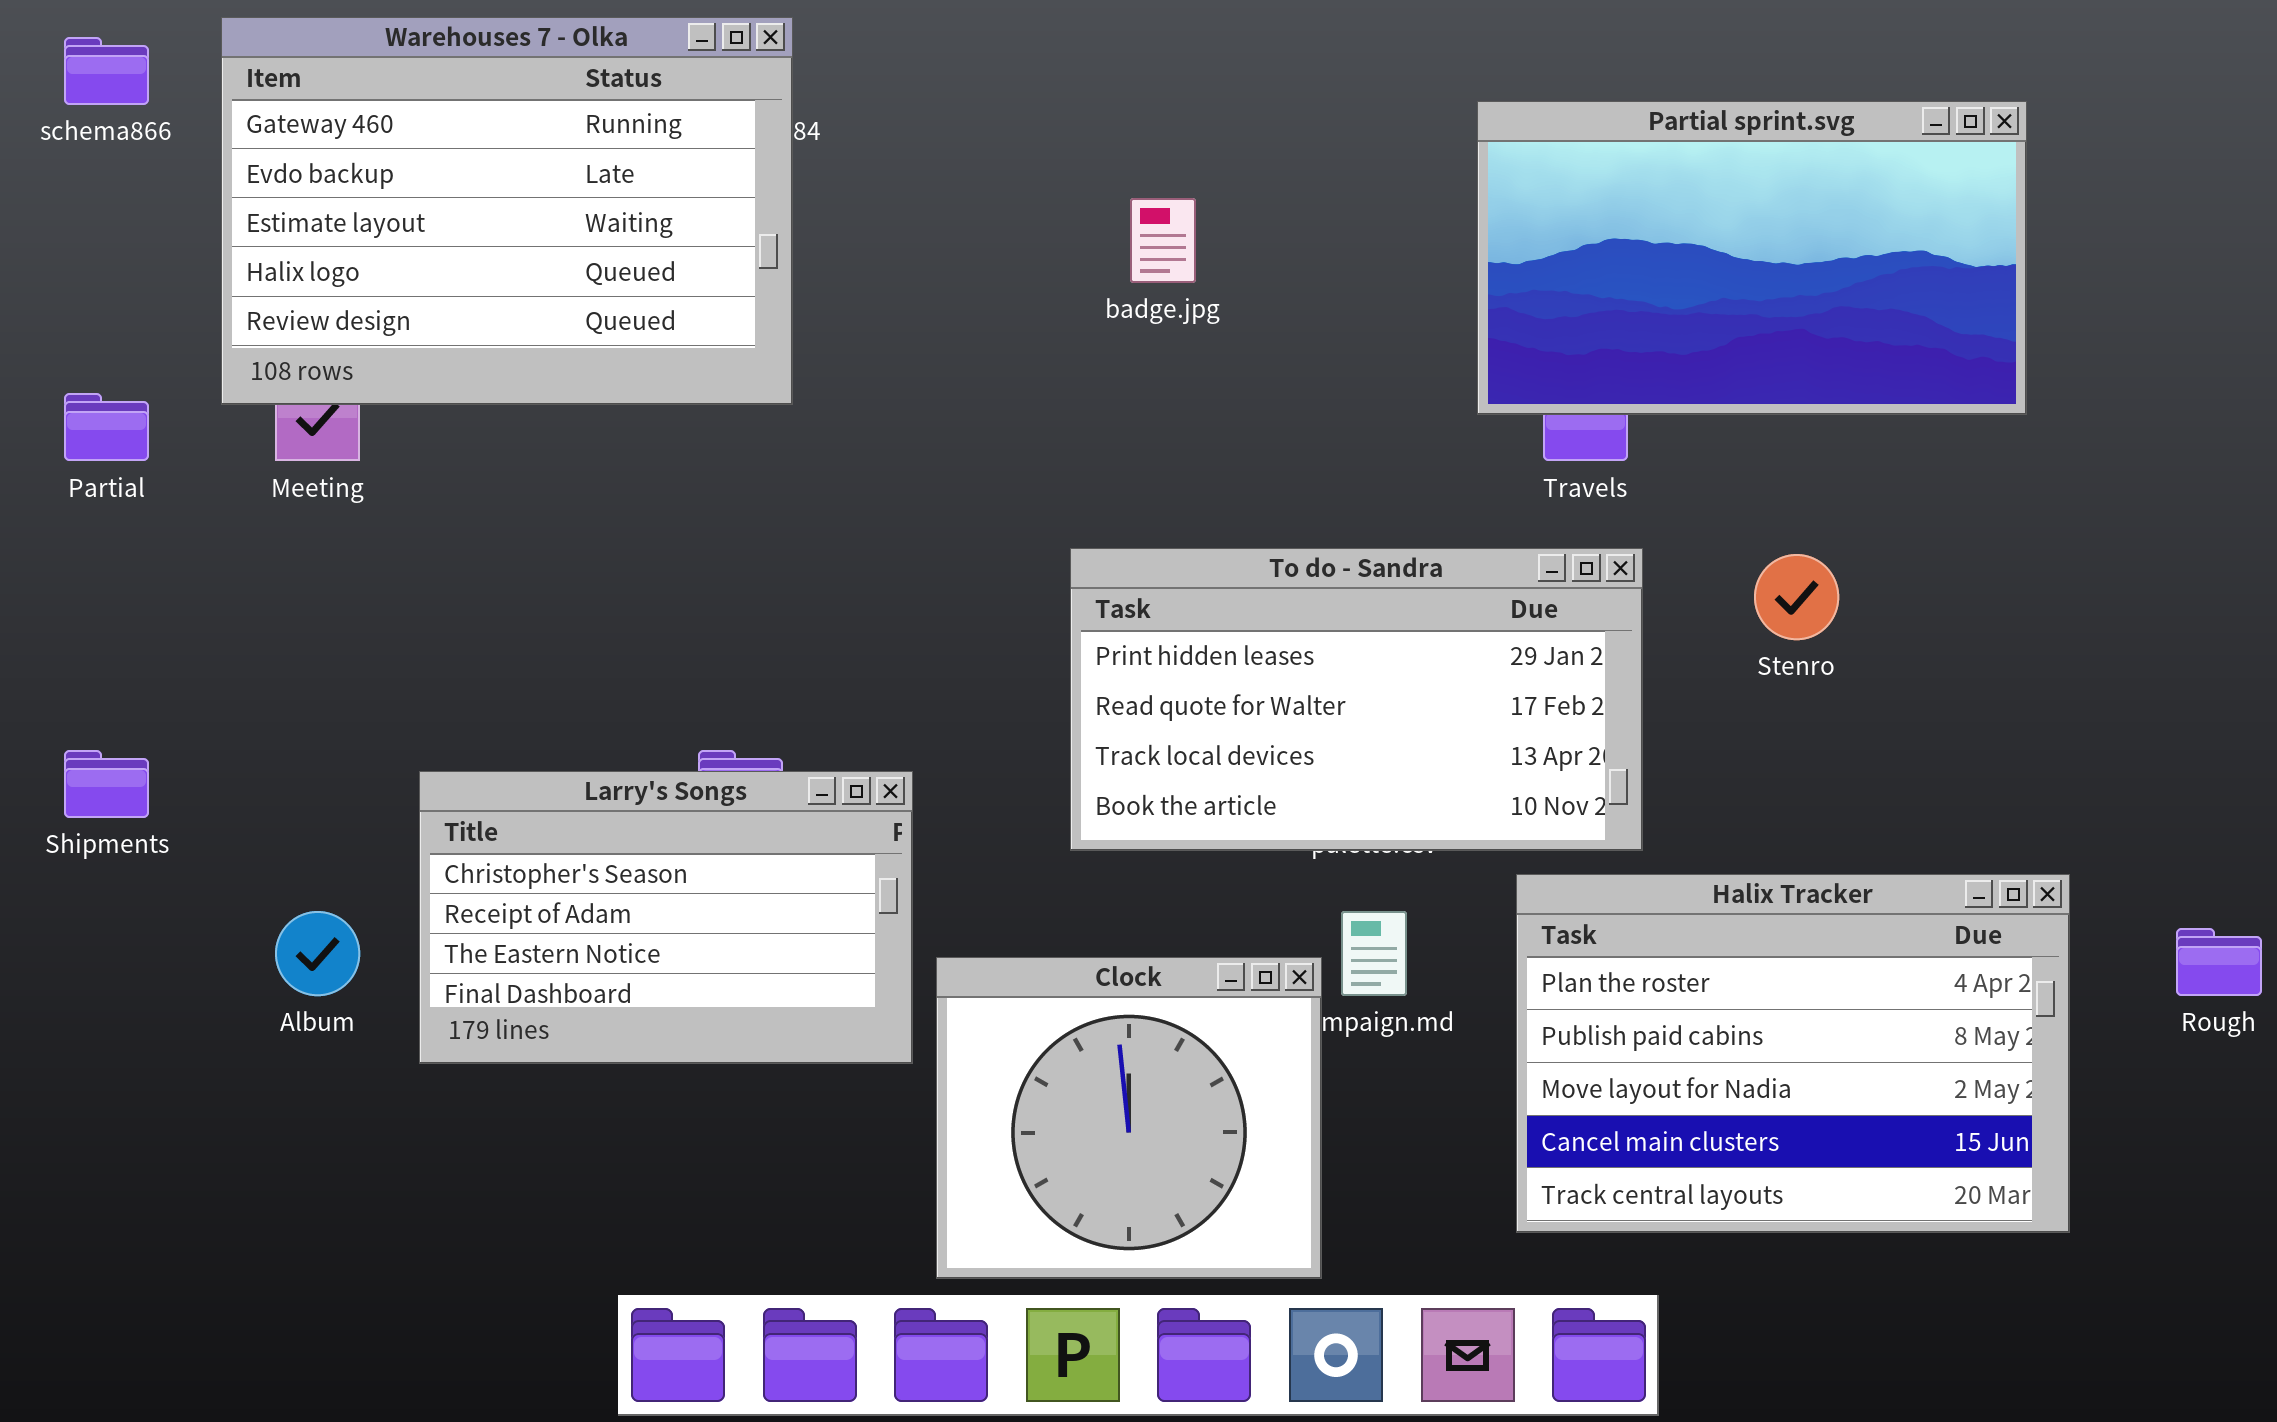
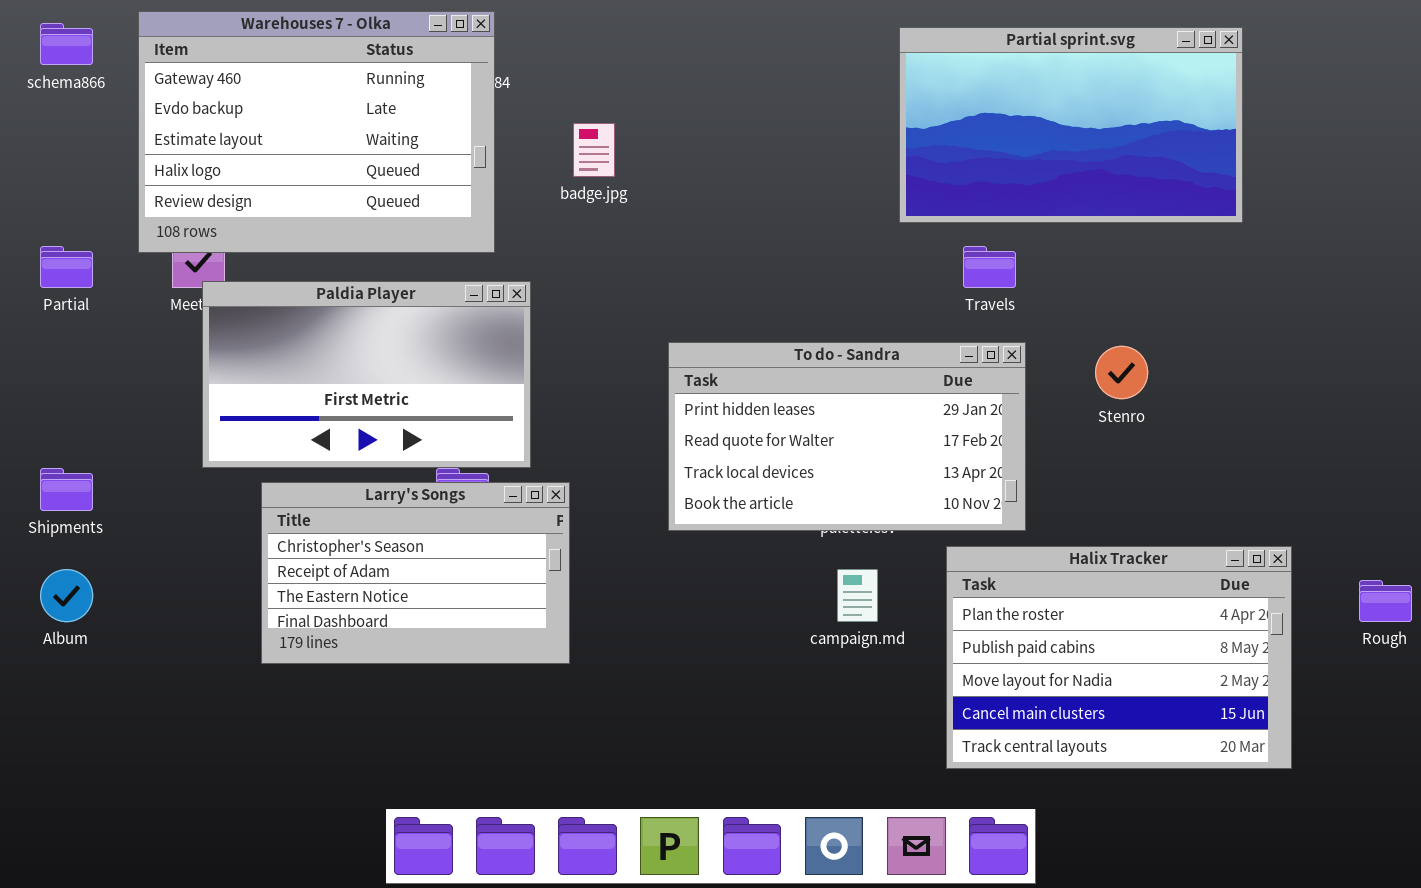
Partial sprint.svg: [1477,101,2027,415] -> [899,27,1243,223], moved
badge.jpg: [1130,198,1196,283] -> [573,123,615,177], moved
Paldia Player: none -> [202,281,531,468], opened
Album: [275,911,360,996] -> [40,569,93,622], moved
Clock: [936,957,1322,1279] -> none, closed

